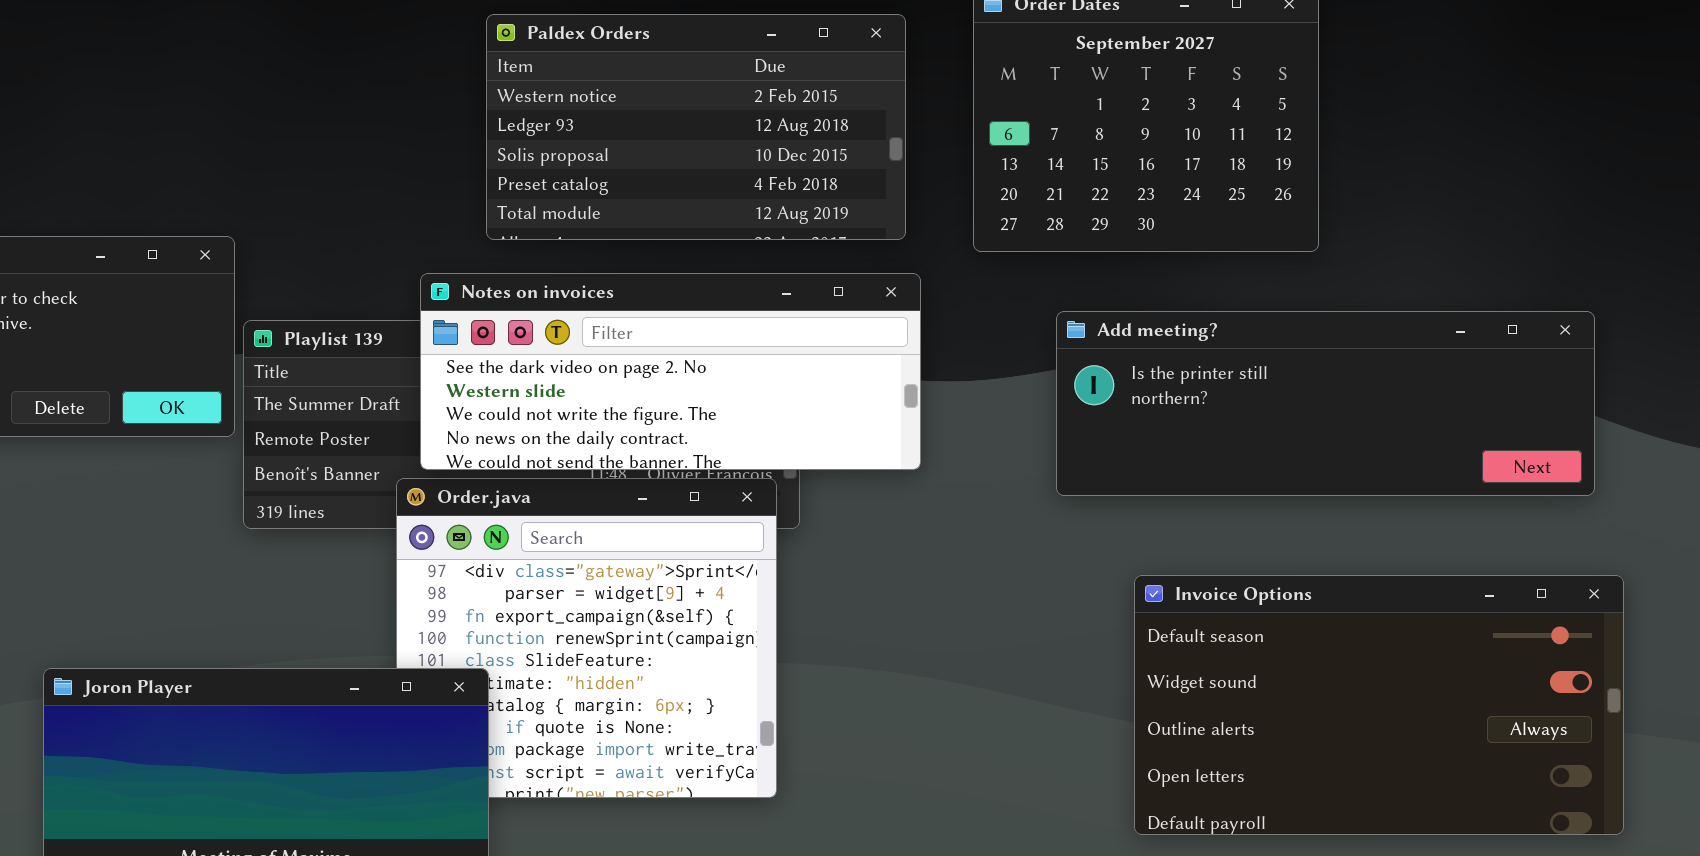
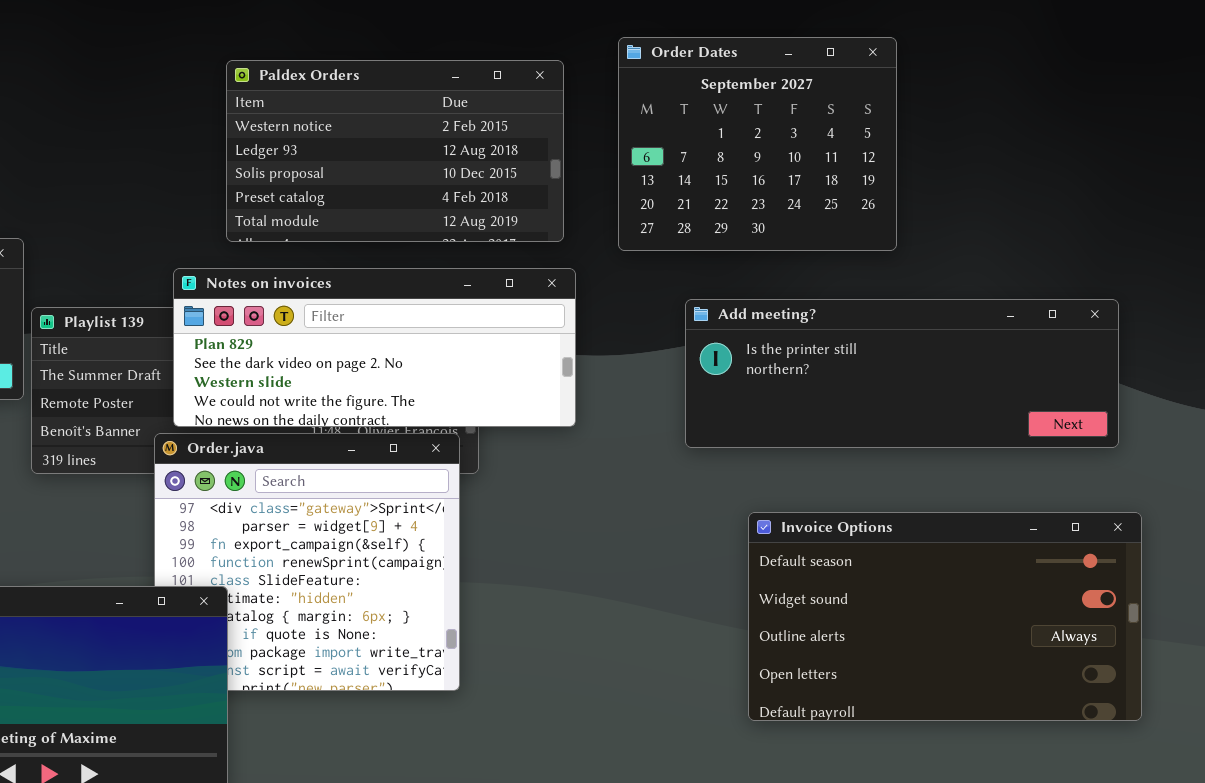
Notes on invoices: [420,273,921,470] -> [173,268,576,427], scrolled up 1 row

